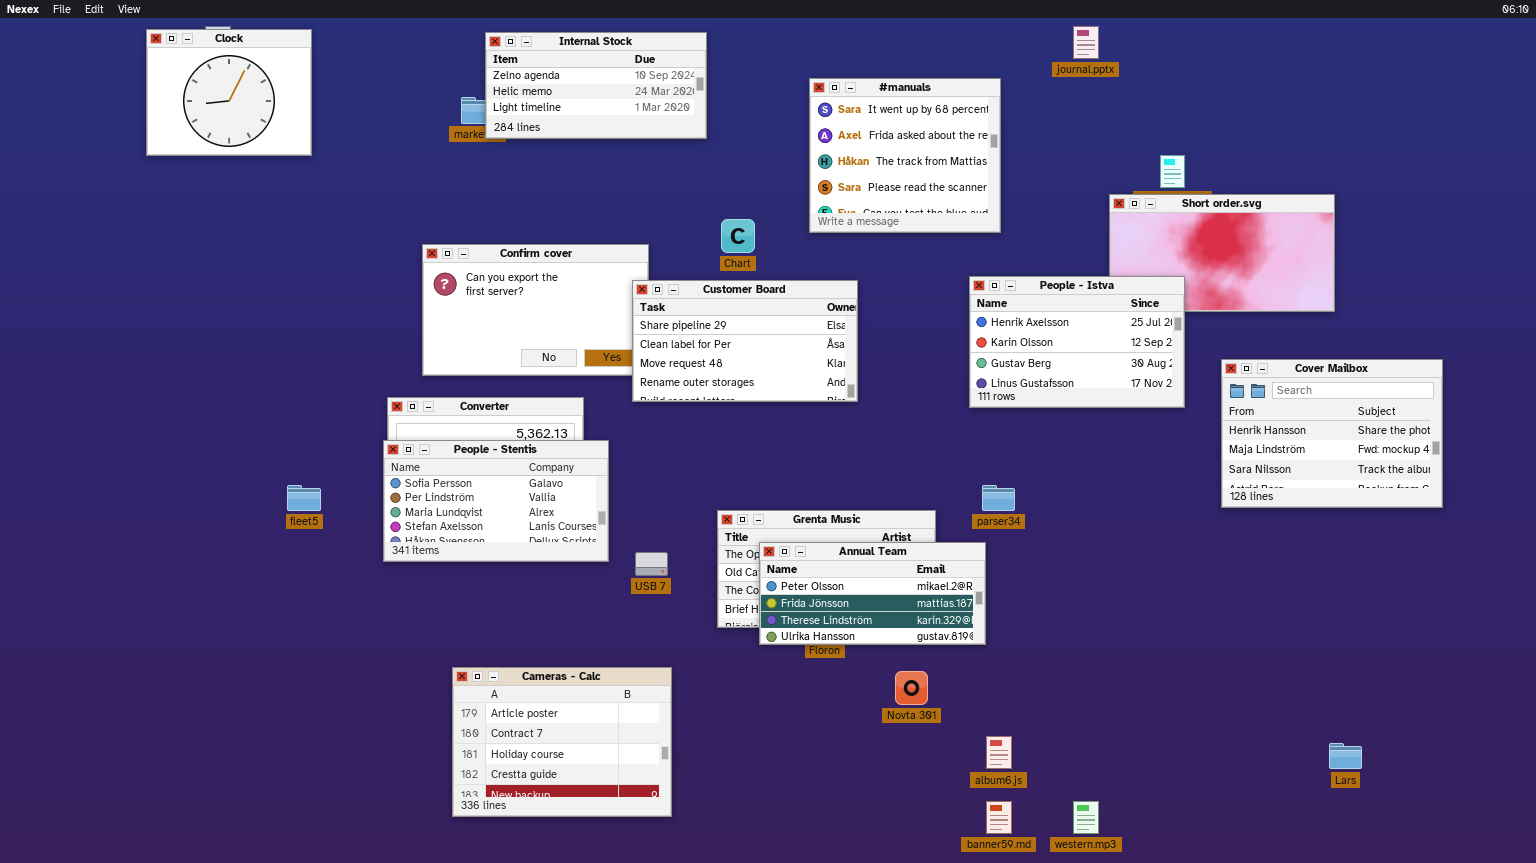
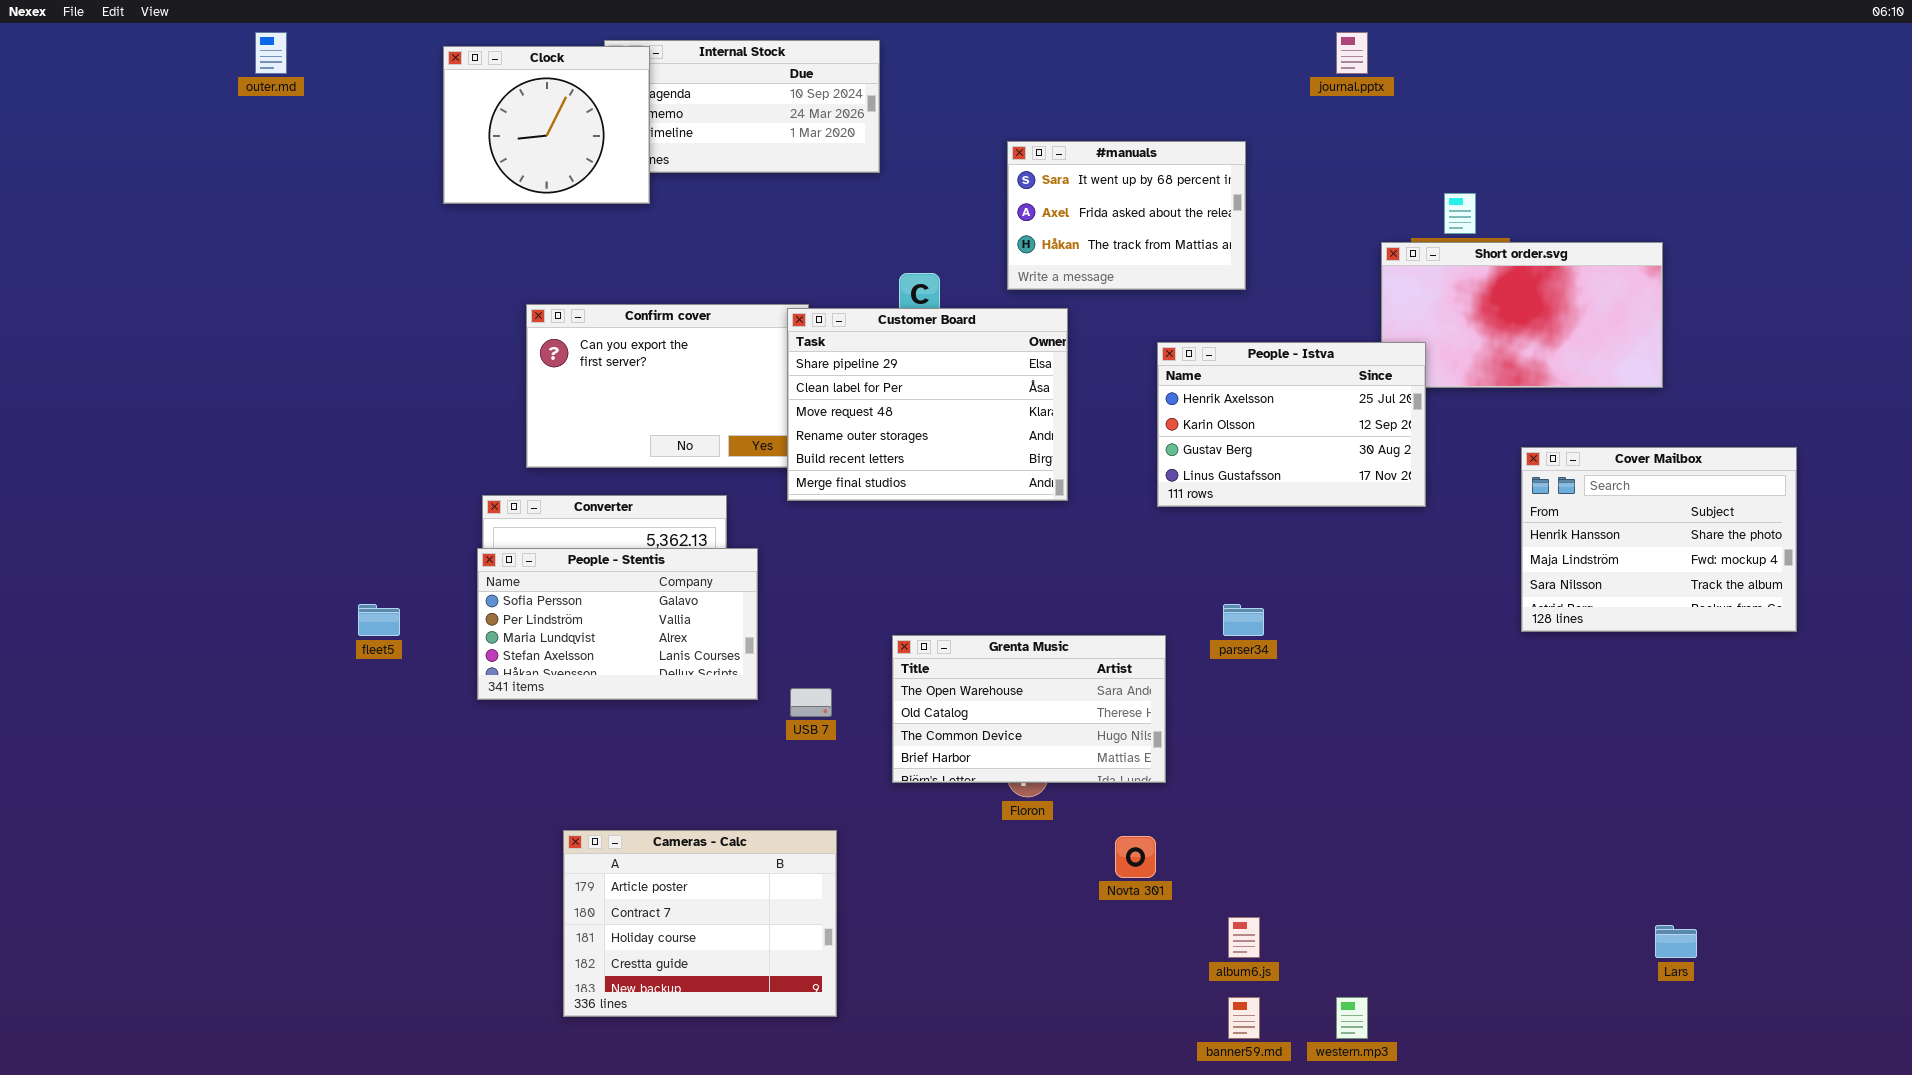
Clock: [146,29,312,156] -> [443,46,650,204], moved
#manuals: [809,78,1001,233] -> [1007,141,1246,290], resized
People - Istva: [969,276,1185,408] -> [1157,342,1426,507], moved
Customer Board: [632,280,858,402] -> [787,308,1068,501], resized
Annual Team: [759,542,986,645] -> none, closed

